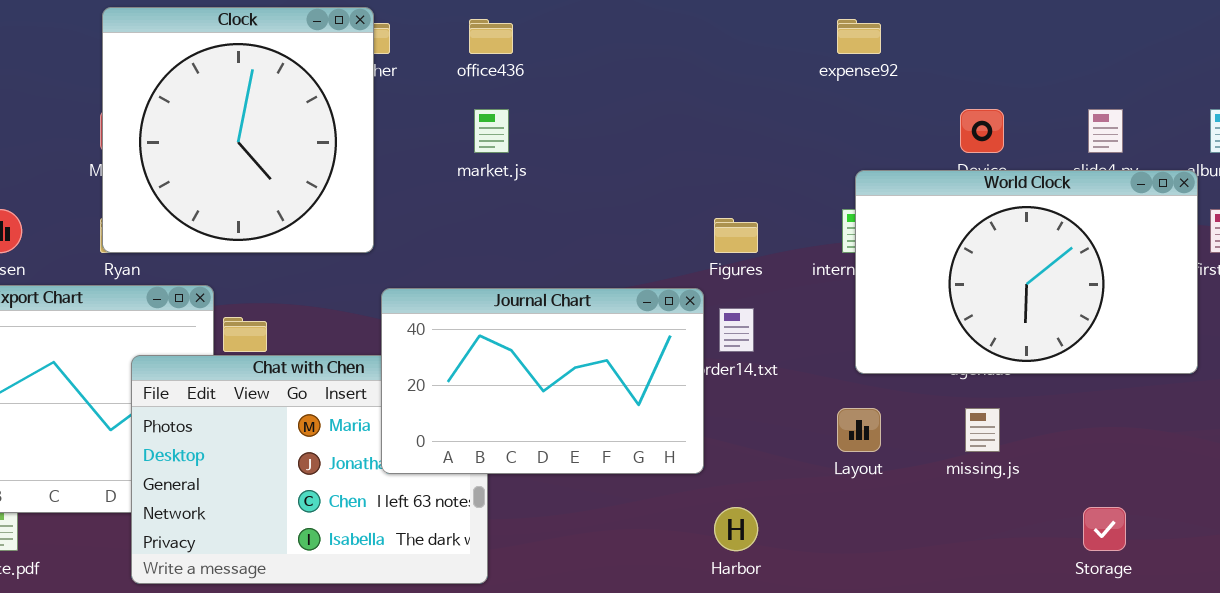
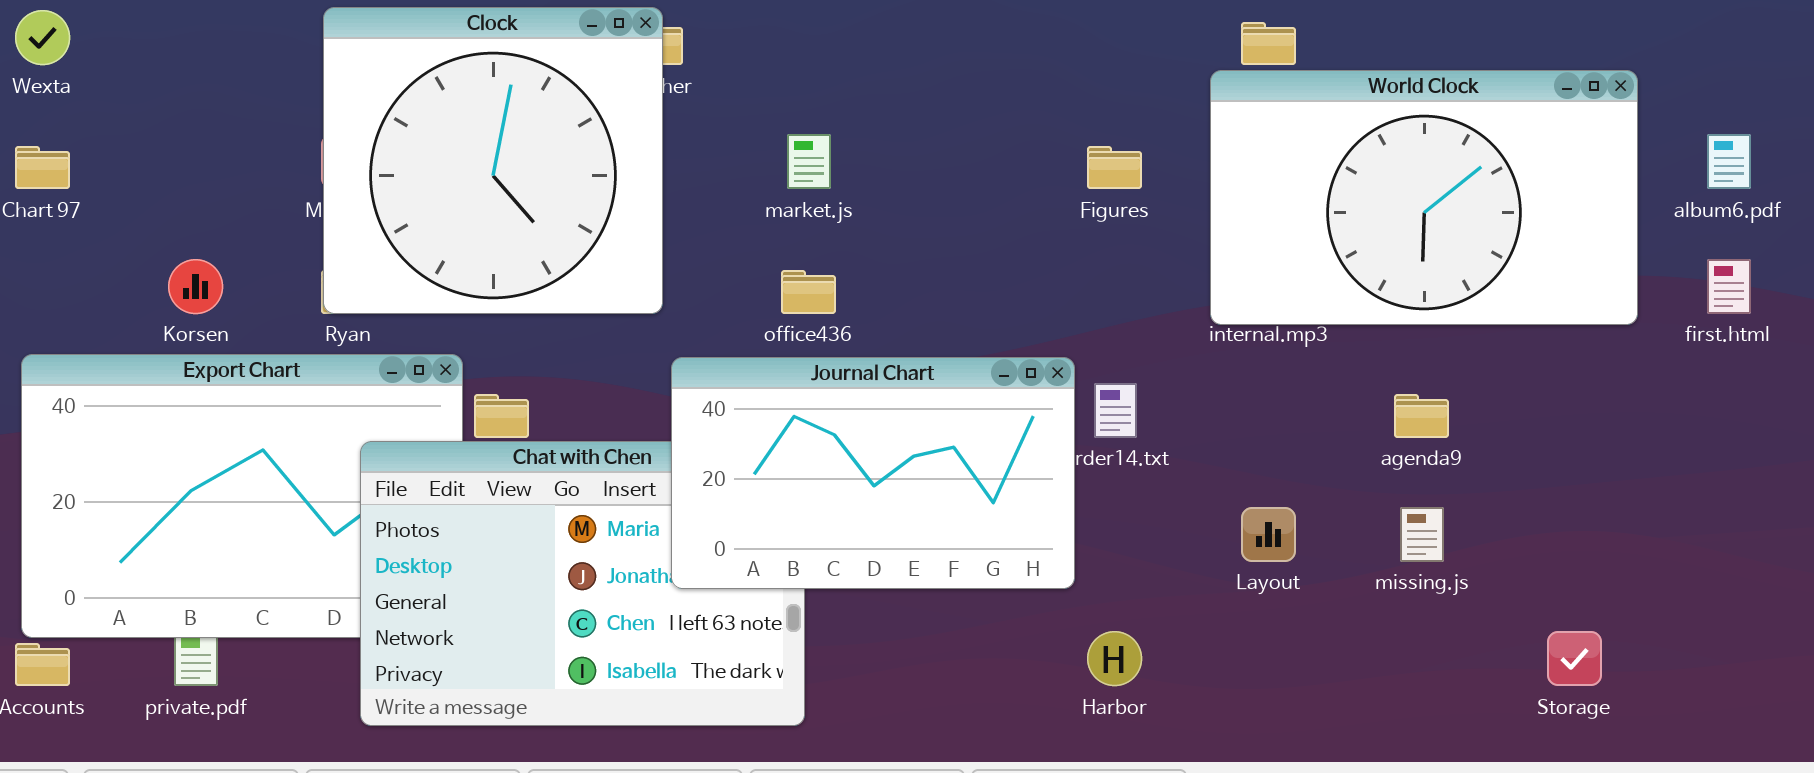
office436: [469,19,513,54] -> [781,270,836,314], moved
World Clock: [855,170,1198,374] -> [1210,70,1638,325], moved
Figures: [714,218,758,253] -> [1087,146,1142,189], moved

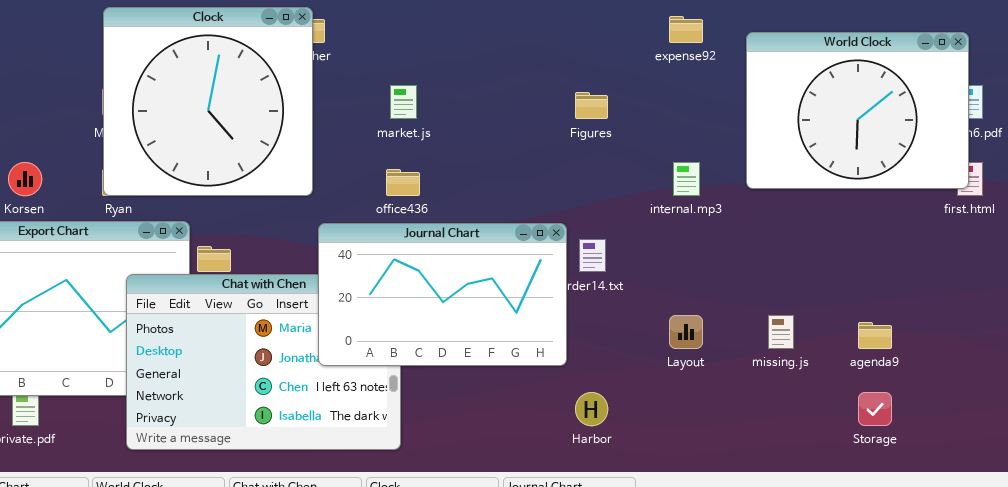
World Clock: [1210,70,1638,325] -> [746,32,969,189], moved, resized
agenda9: [1394,394,1449,438] -> [858,322,892,349], moved

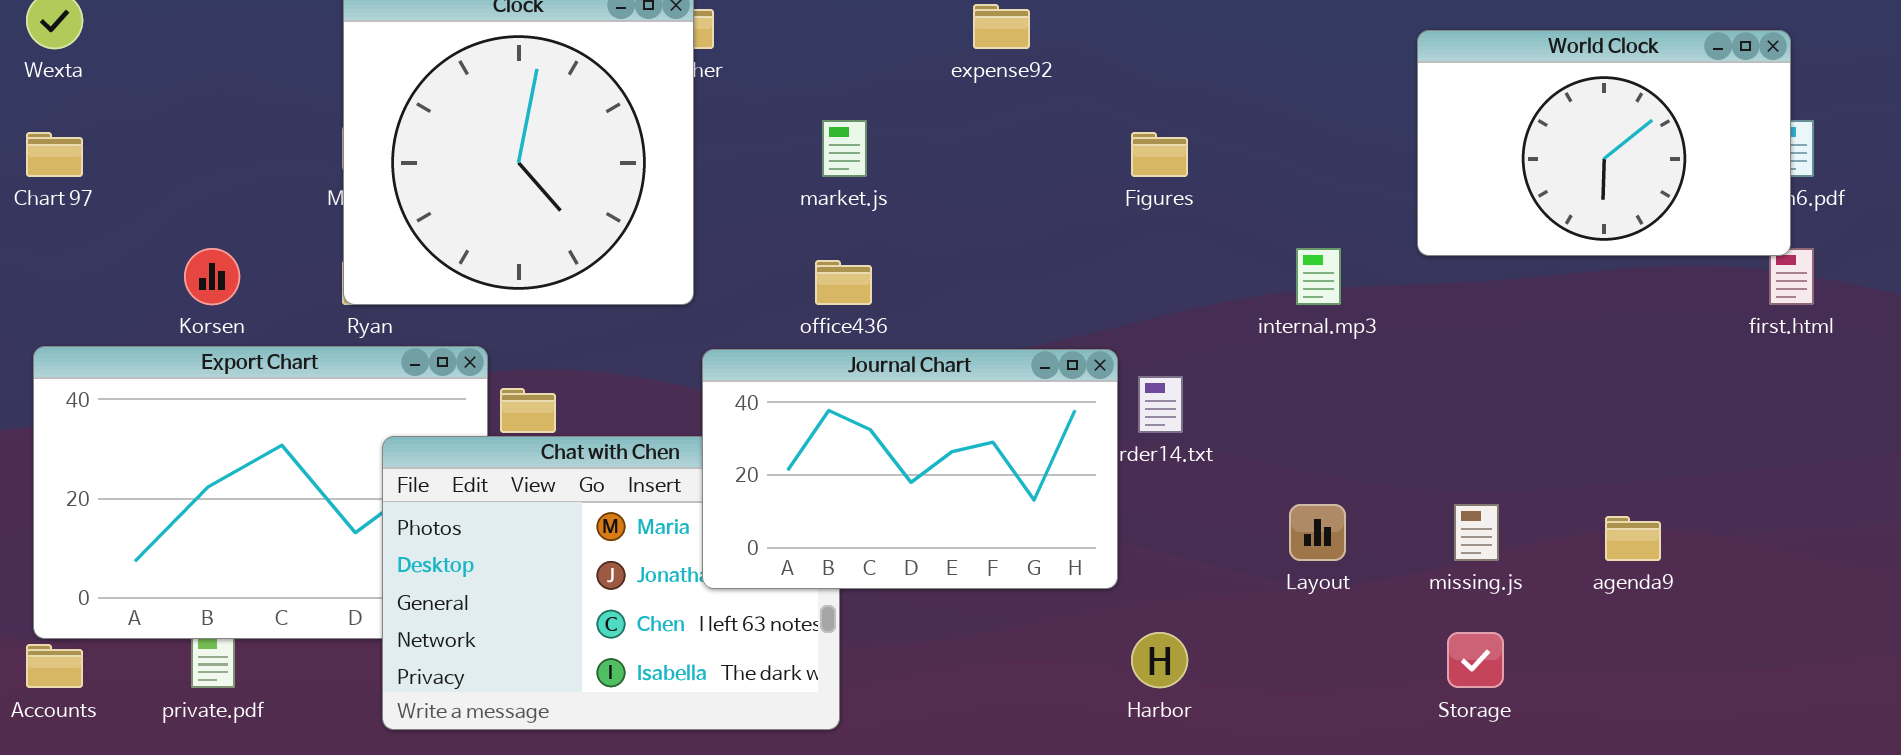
expense92: [669,16,703,43] -> [973,4,1030,49], moved
World Clock: [746,32,969,189] -> [1417,30,1791,256], resized
Storage: [858,392,892,426] -> [1447,632,1504,688], moved

